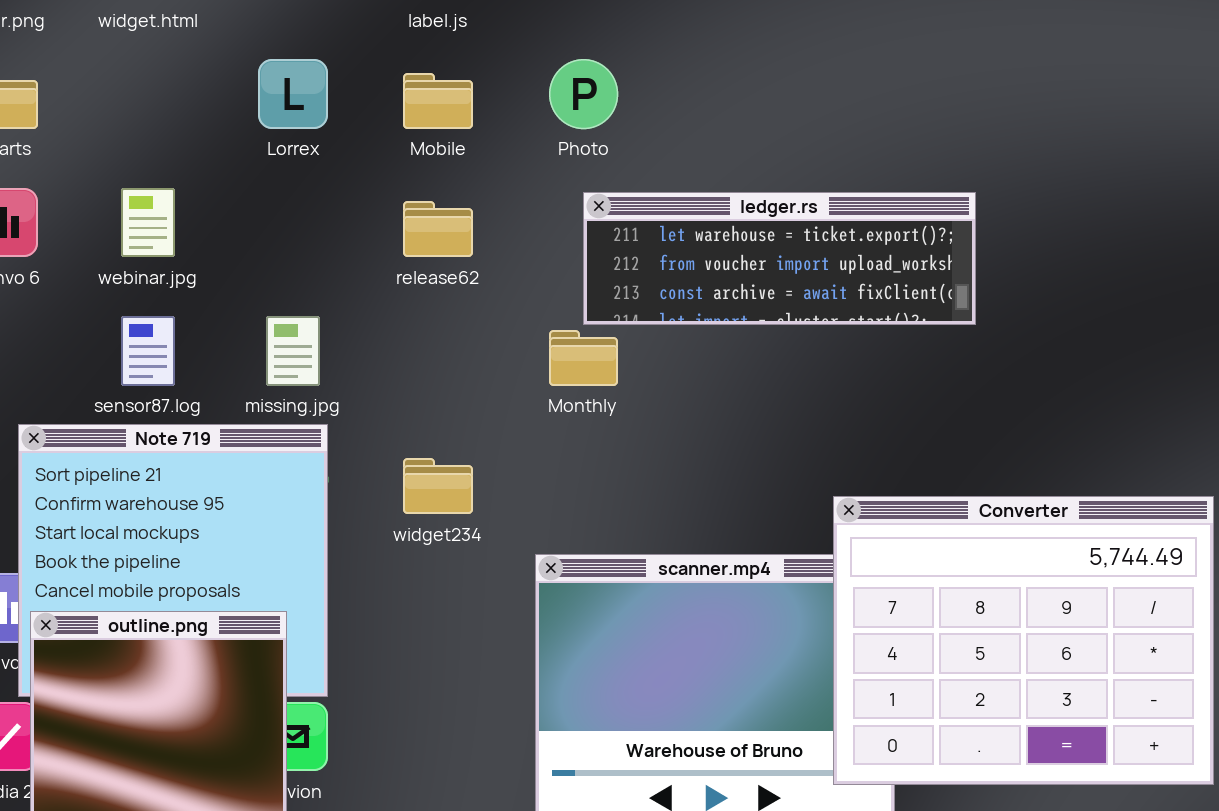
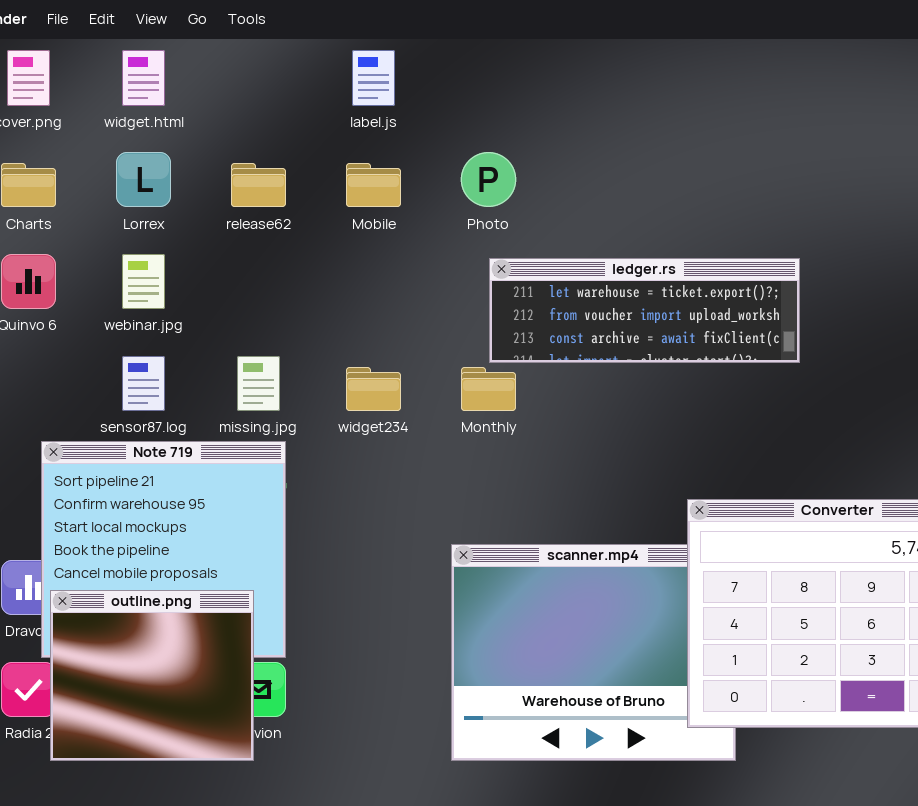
Lorrex: [258,59,328,129] -> [116,152,171,207], moved
release62: [403,201,473,257] -> [231,163,286,207], moved
widget234: [403,458,473,514] -> [346,367,401,411], moved

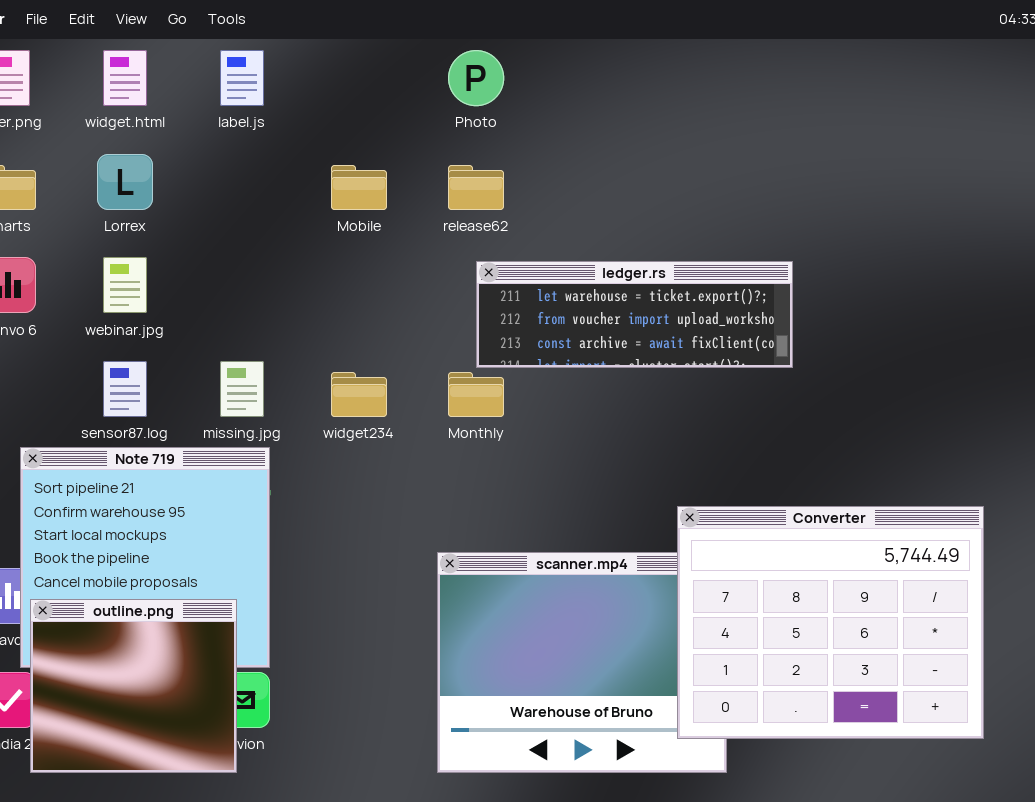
label.js: [352,50,395,106] -> [220,50,264,106], moved
Photo: [461,152,516,207] -> [448,50,504,106], moved
release62: [231,163,286,207] -> [448,165,504,210], moved

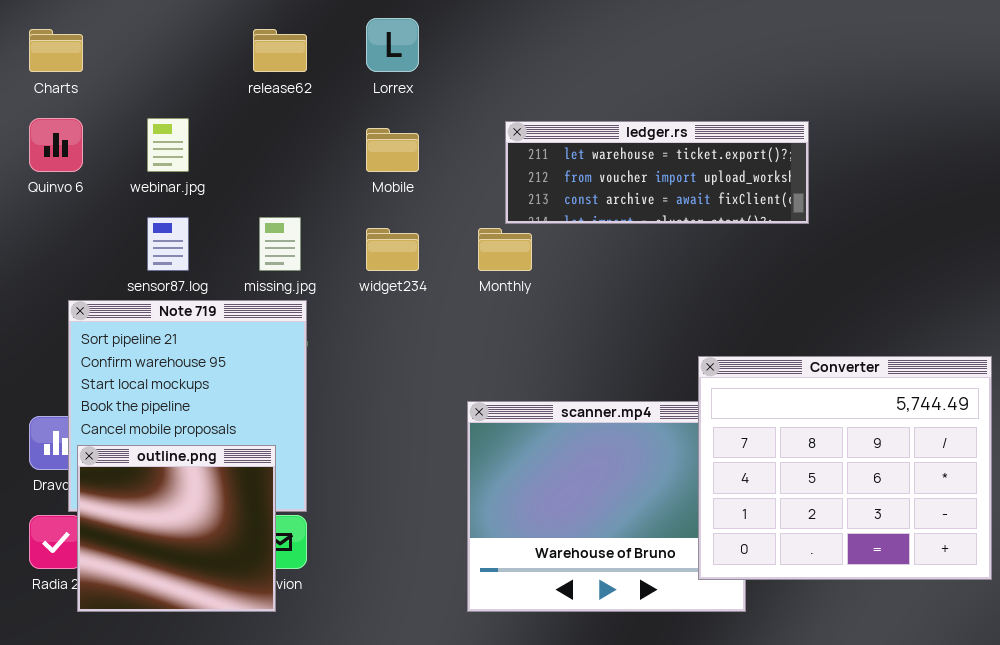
Lorrex: [97,154,153,210] -> [366,18,419,72], moved
Mobile: [331,165,387,210] -> [366,128,419,172], moved
release62: [448,165,504,210] -> [253,29,307,72], moved

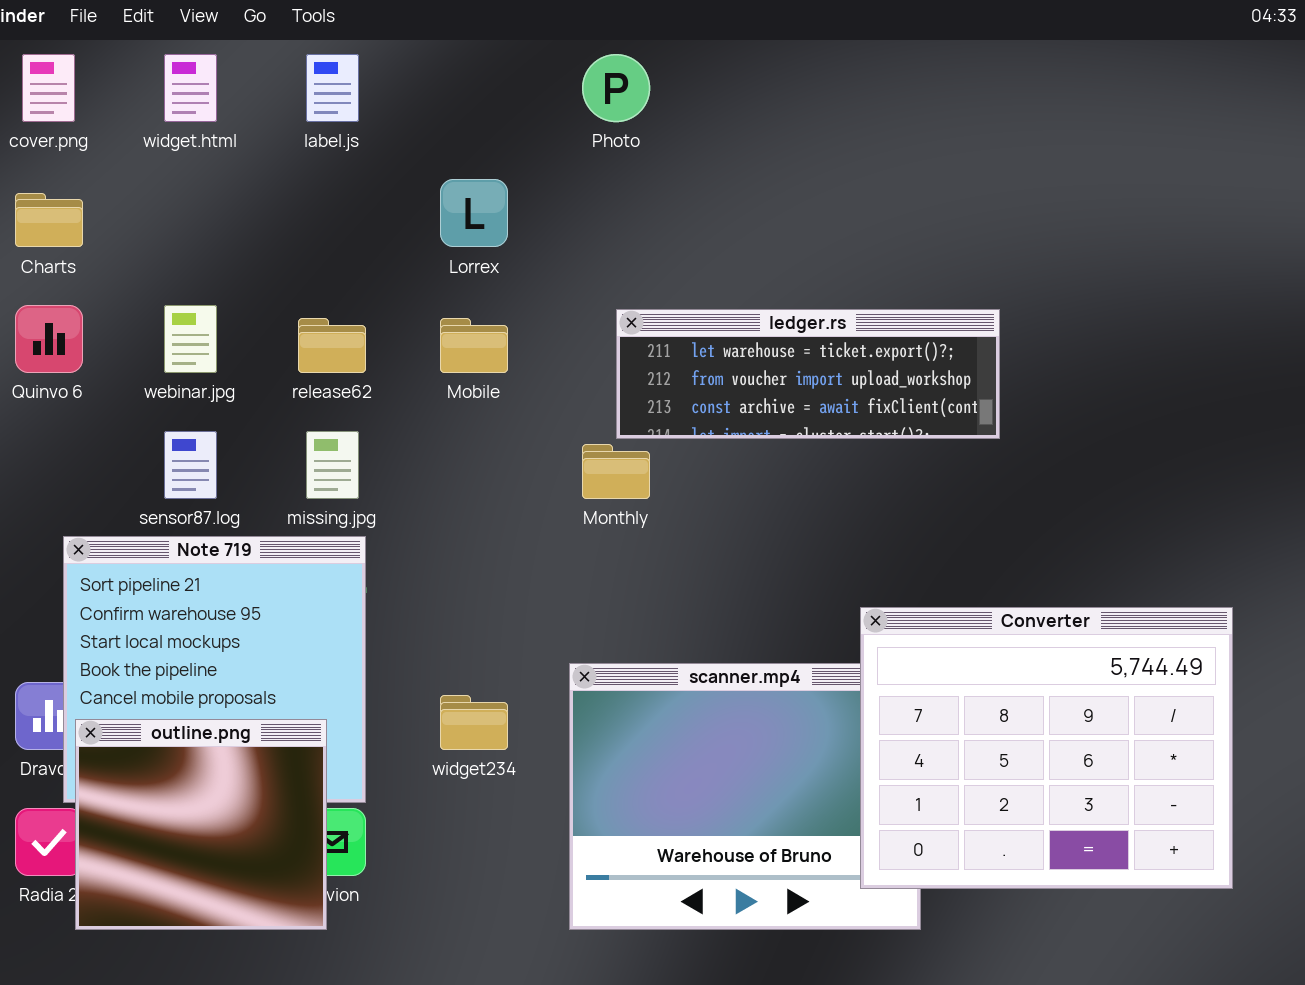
release62: [253,29,307,72] -> [298,318,366,373], moved
widget234: [366,228,419,271] -> [440,695,508,750], moved

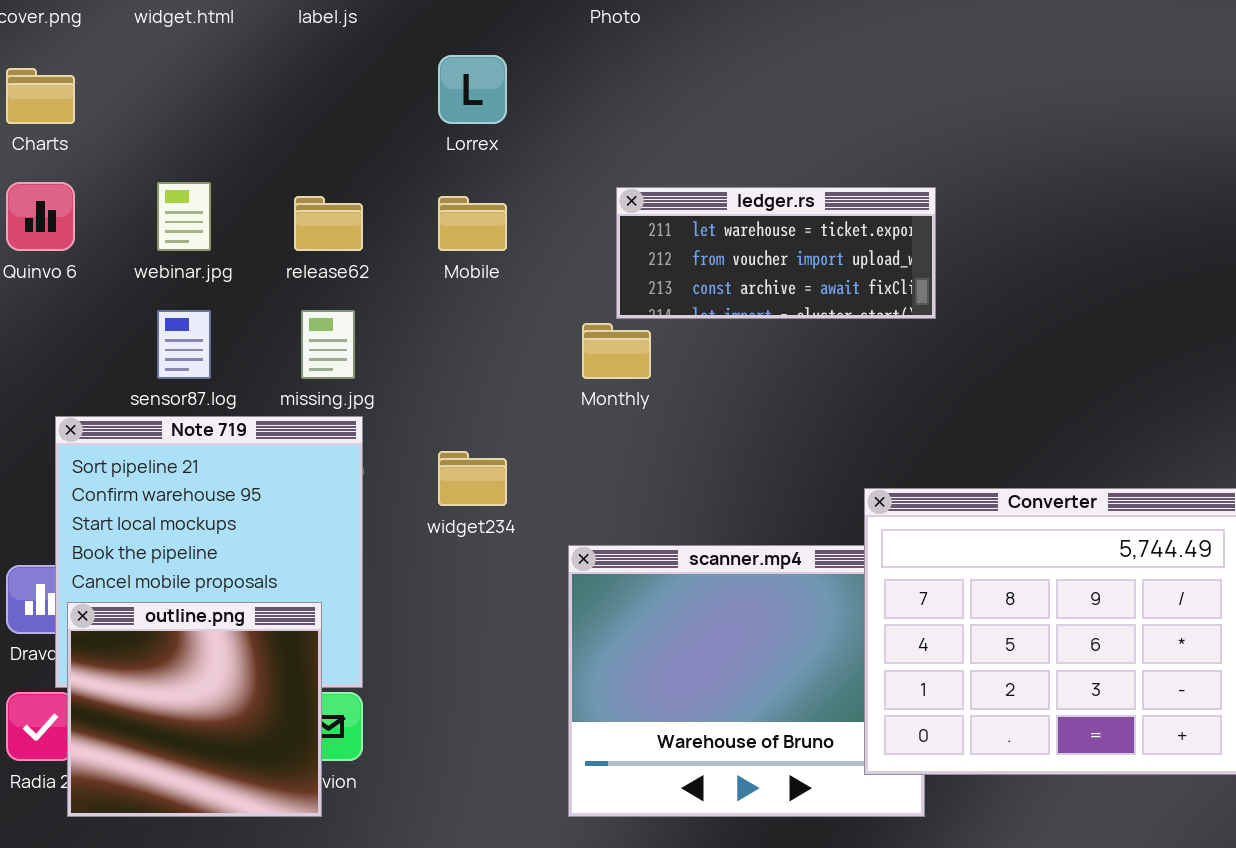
ledger.rs: [616,309,1000,439] -> [616,187,936,319], resized
widget234: [440,695,508,750] -> [438,451,507,506], moved

